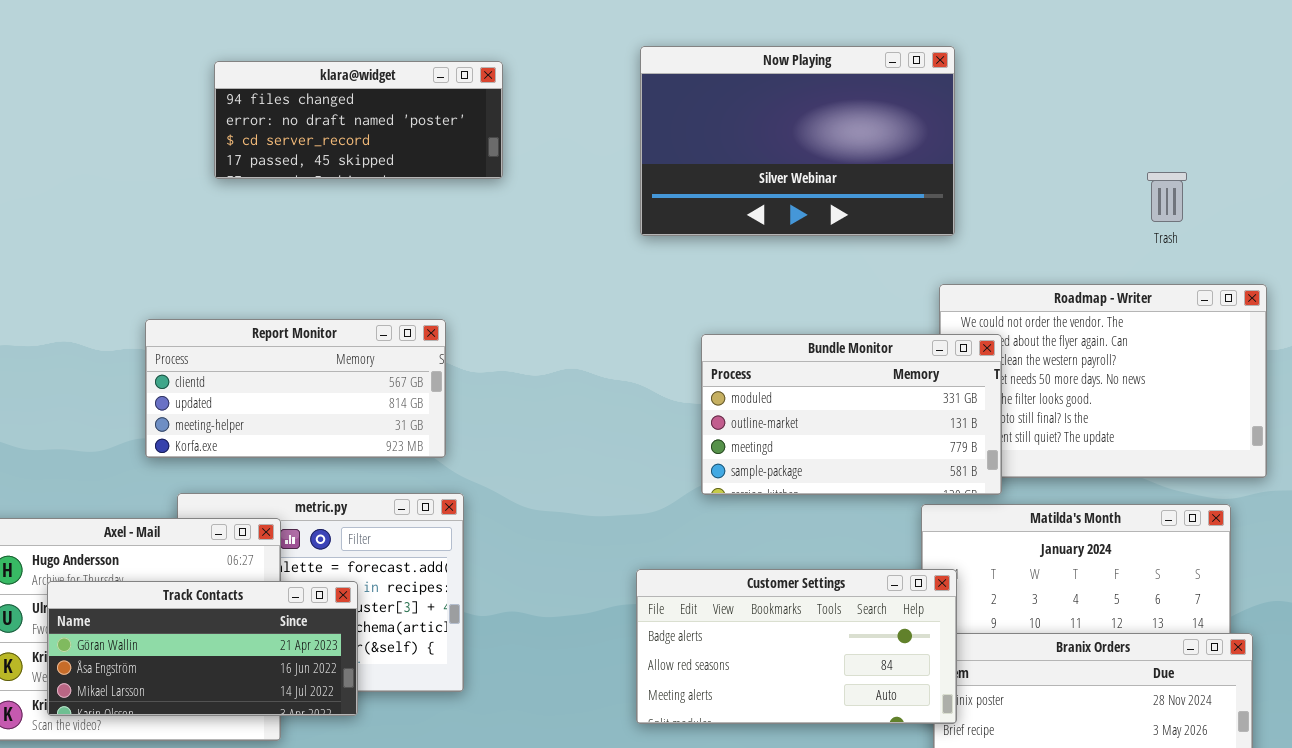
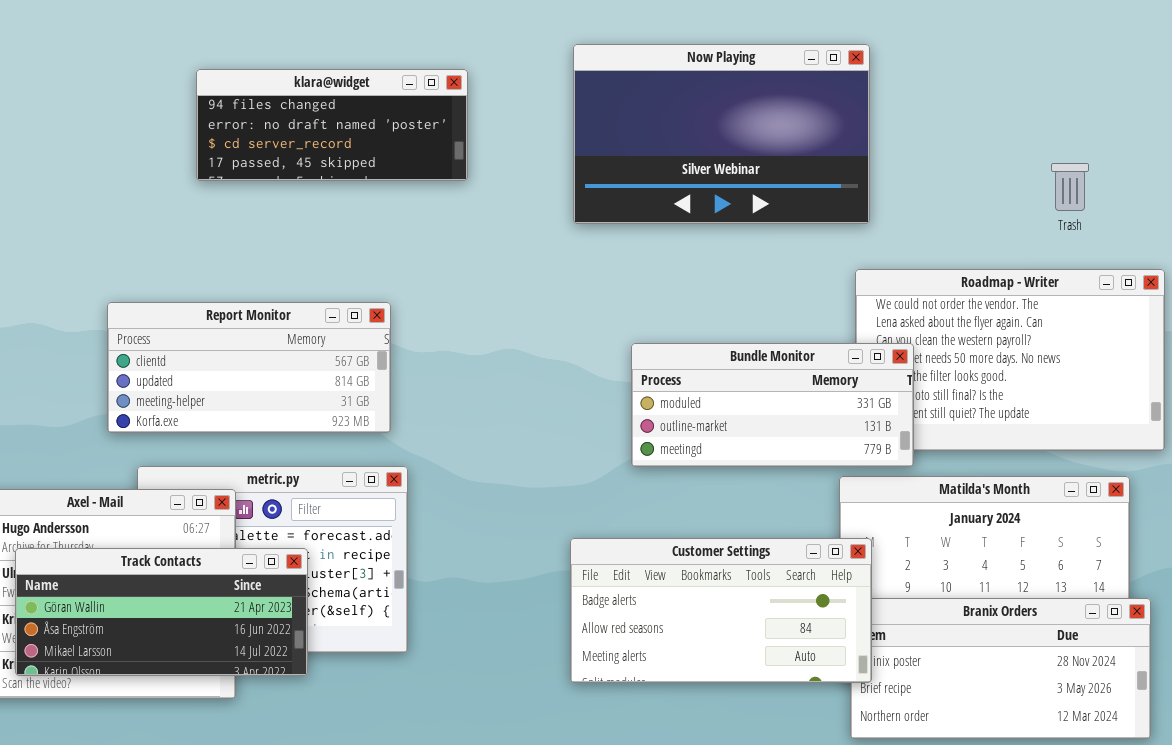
klara@widget: [214,61,503,179] -> [196,69,468,181], moved
Bundle Monitor: [701,334,1002,495] -> [631,343,914,467], resized

